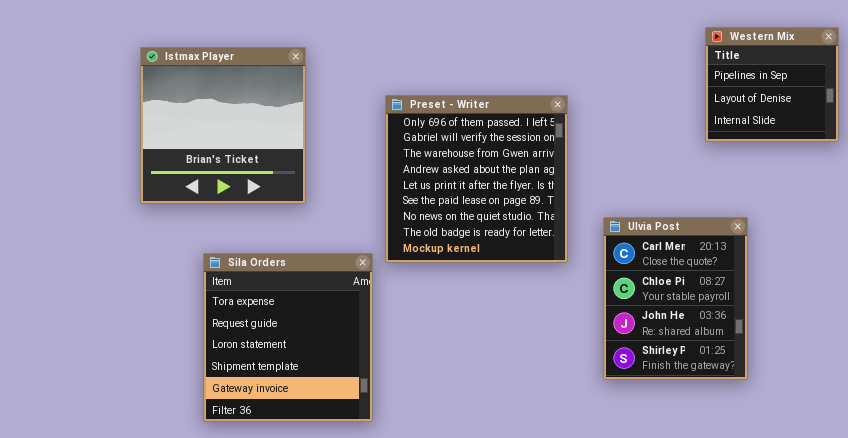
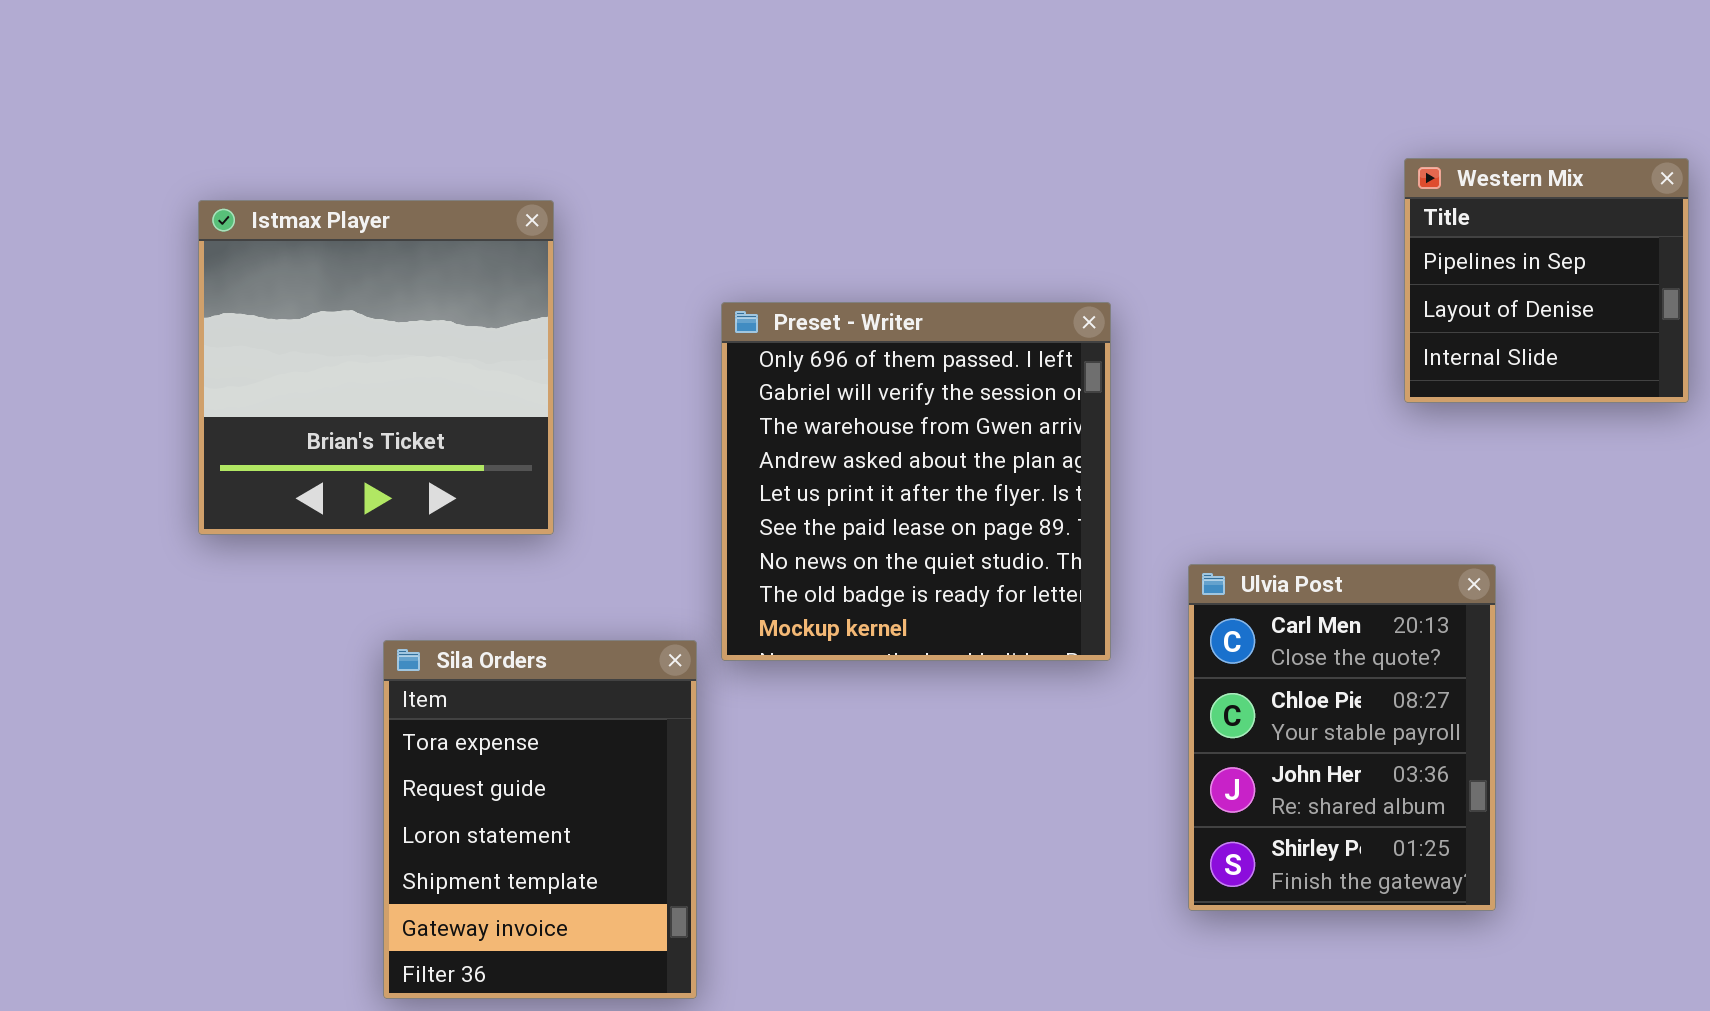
Sila Orders: [203,253,373,422] -> [383,640,697,999], resized

